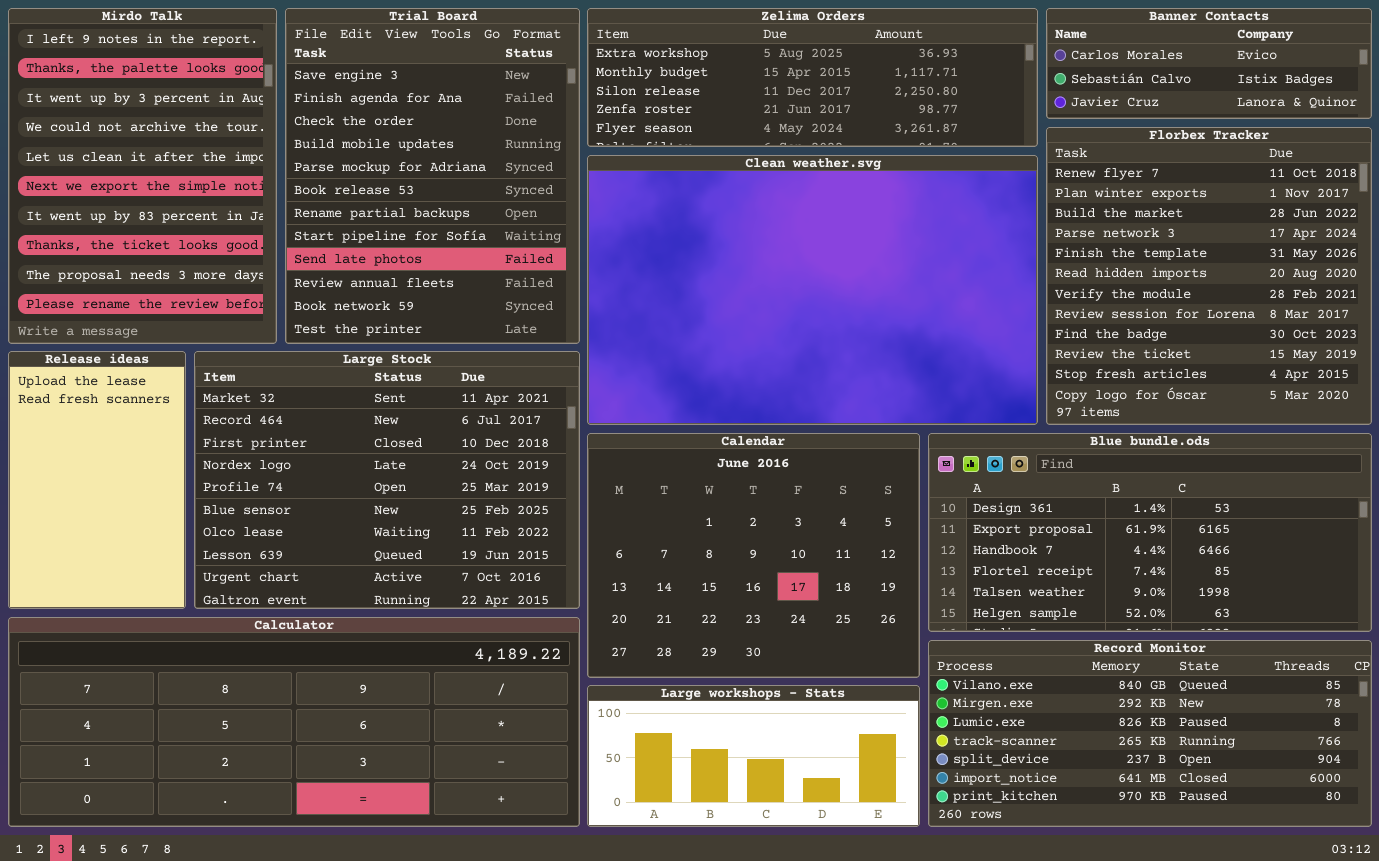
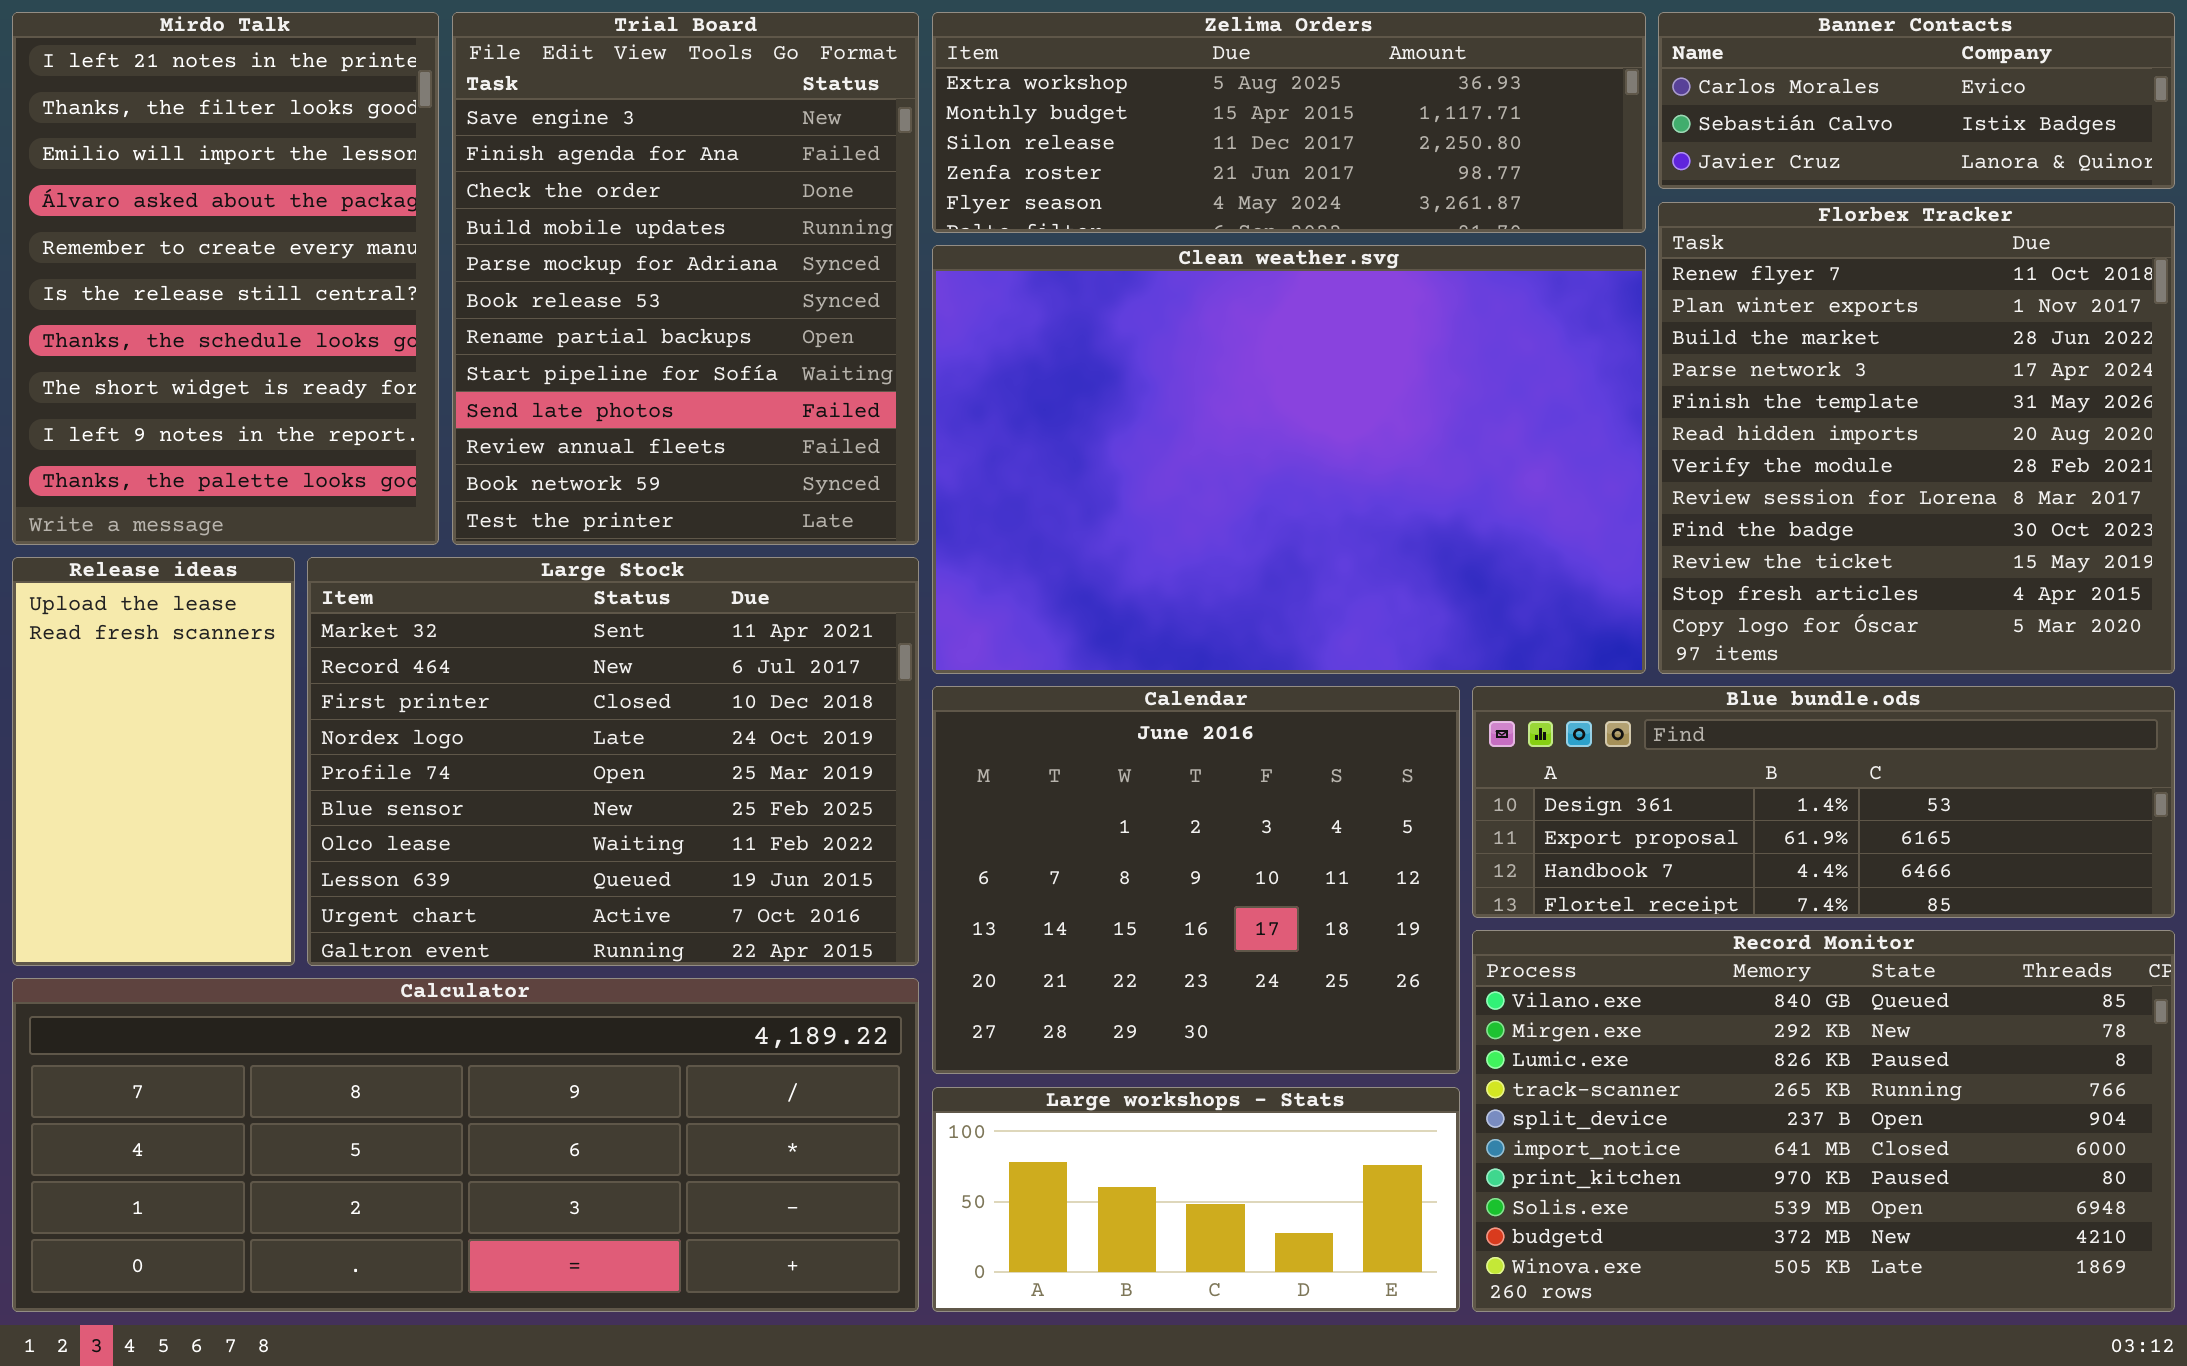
Mirdo Talk: [8,8,277,344] -> [12,12,439,545], scrolled up 8 rows
Blue bundle.ods: [928,433,1372,632] -> [1472,686,2175,918], resized
Record Monitor: [928,640,1372,827] -> [1472,930,2175,1312], resized

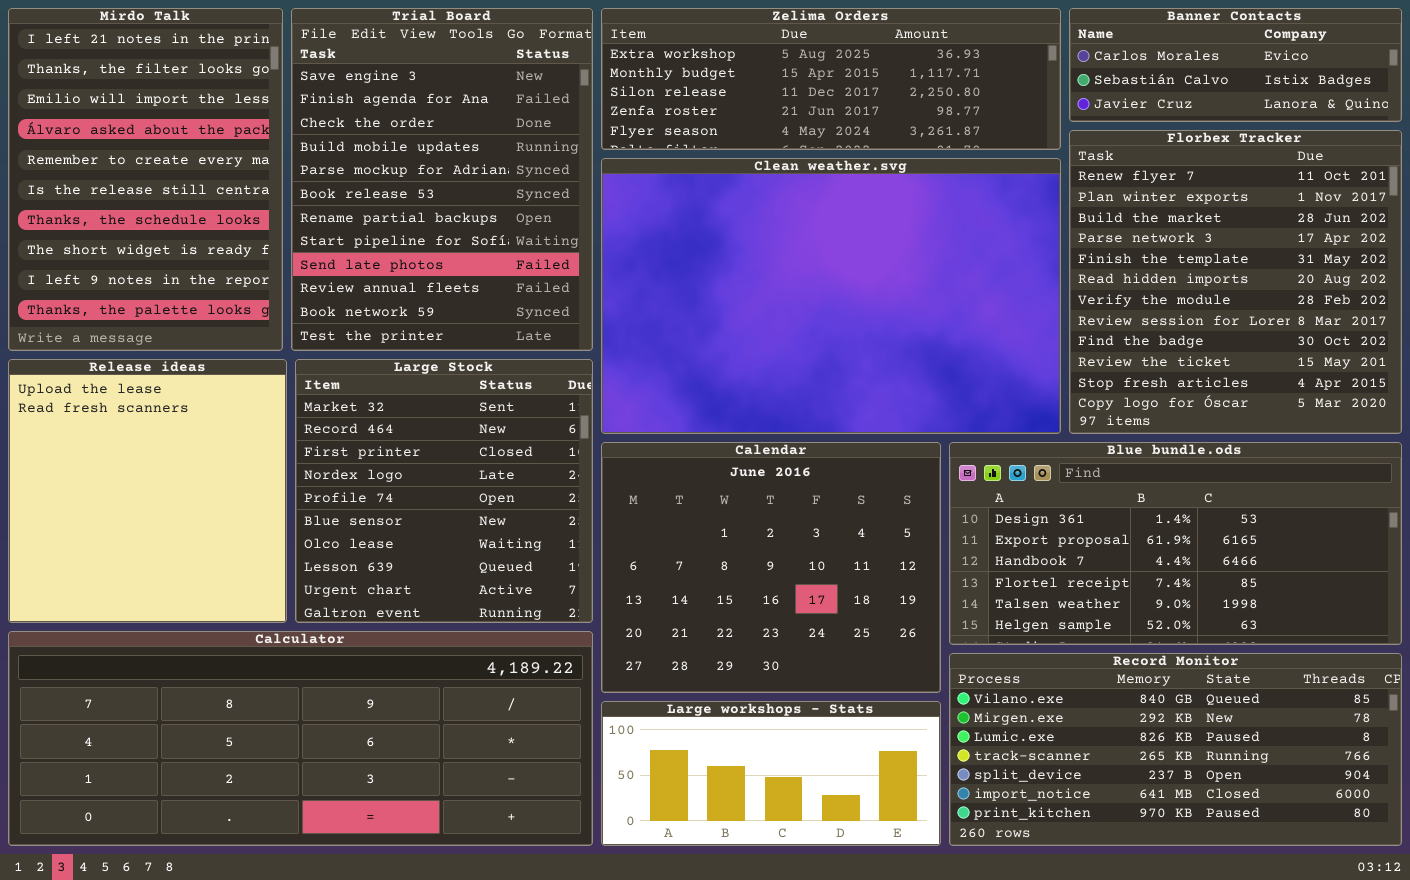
Release ideas: [12,557,295,966] -> [8,359,287,623], resized
Large Stock: [307,557,919,966] -> [295,359,593,623], resized
Blue bundle.ods: [1472,686,2175,918] -> [949,442,1402,645], resized
Record Monitor: [1472,930,2175,1312] -> [949,653,1402,846], resized

